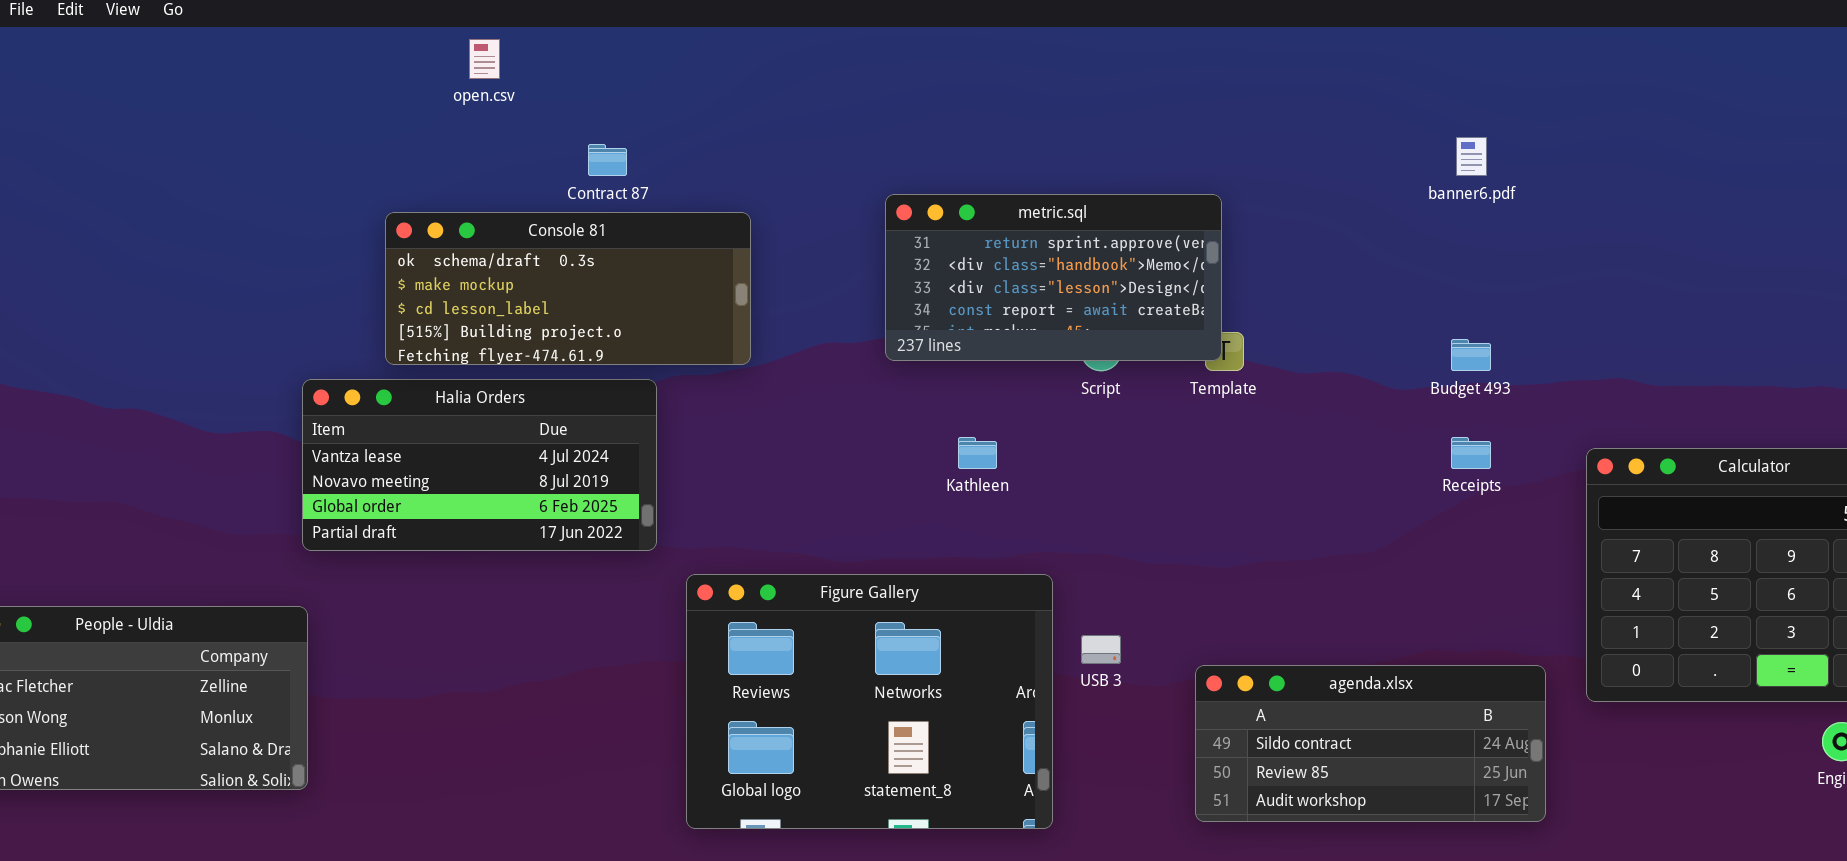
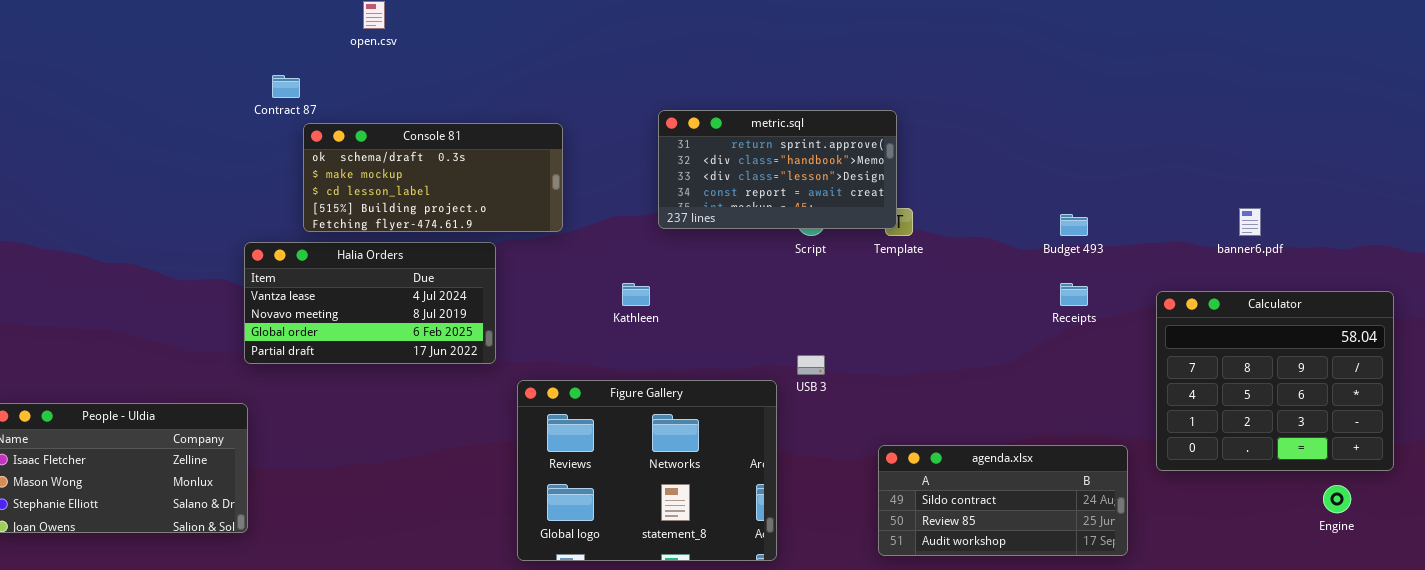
banner6.pdf: [1456,137,1487,176] -> [1239,208,1261,236], moved
Contract 87: [588,144,627,176] -> [272,75,300,98], moved
Kathleen: [958,437,997,469] -> [622,283,650,306], moved
USB 3: [1081,635,1121,664] -> [797,355,825,375], moved

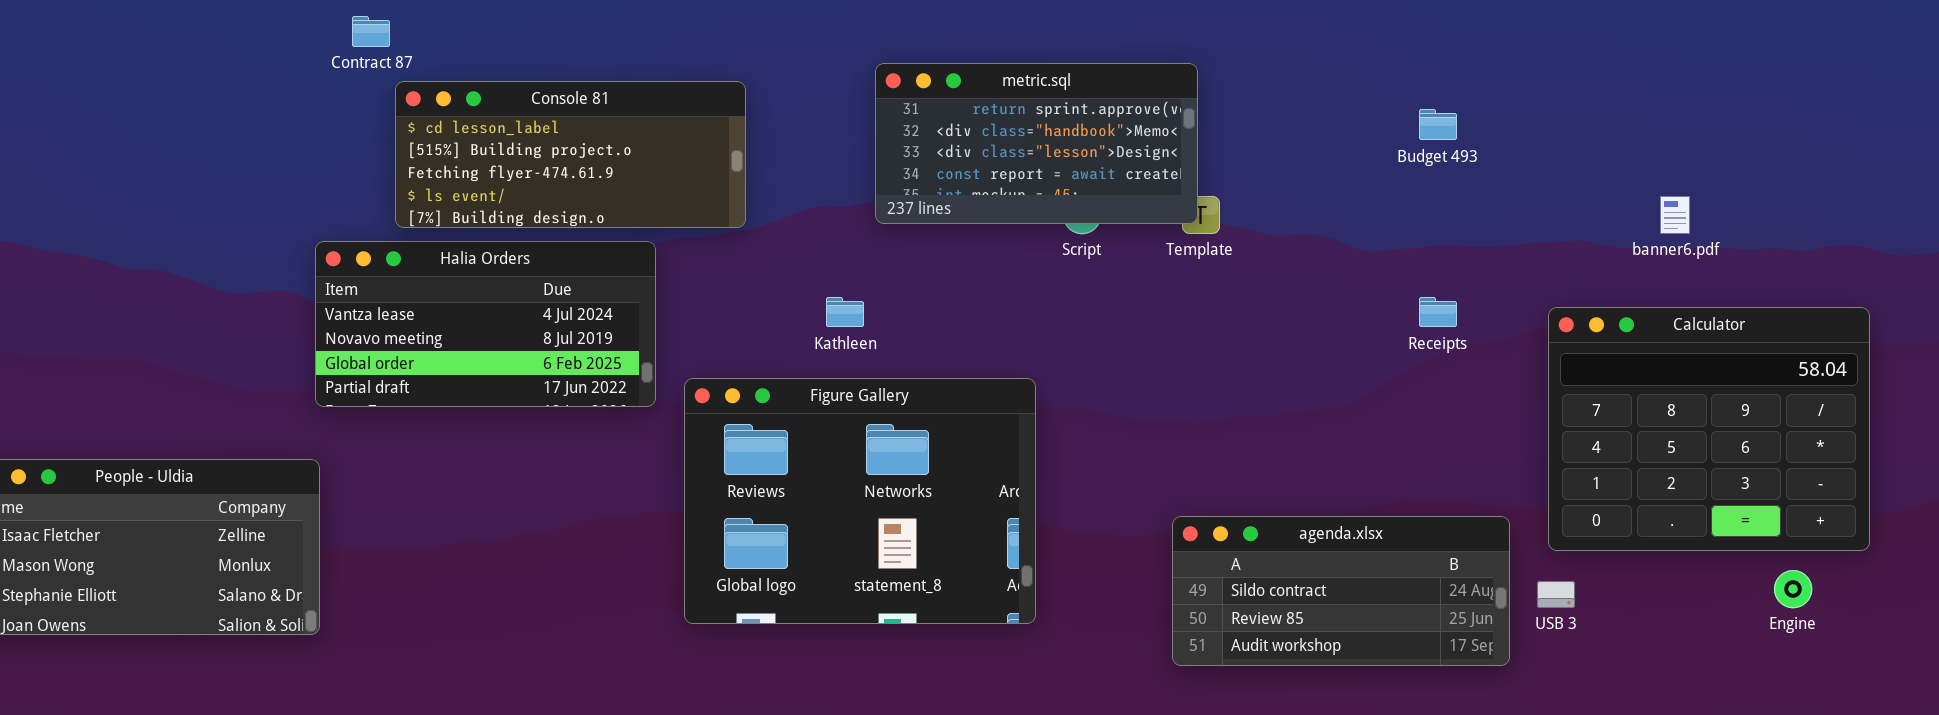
Console 81: [303,123,563,232] -> [395,81,746,228], scrolled down 2 rows
Budget 493: [1060,214,1088,236] -> [1419,109,1457,140], moved
USB 3: [797,355,825,375] -> [1537,581,1575,608], moved
Figure Gallery: [517,380,777,561] -> [684,378,1036,624], moved

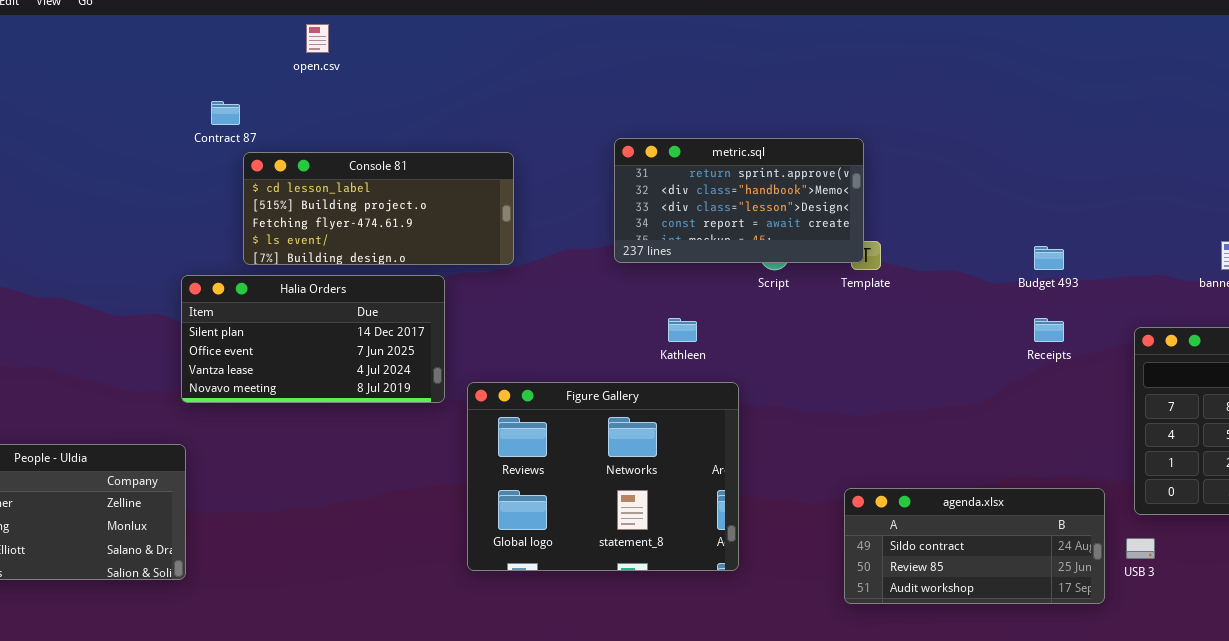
Budget 493: [1419,109,1457,140] -> [1034,246,1064,270], moved
Halia Orders: [315,241,656,407] -> [181,275,445,403], scrolled up 2 rows
Kathleen: [826,297,864,327] -> [668,318,697,342], moved

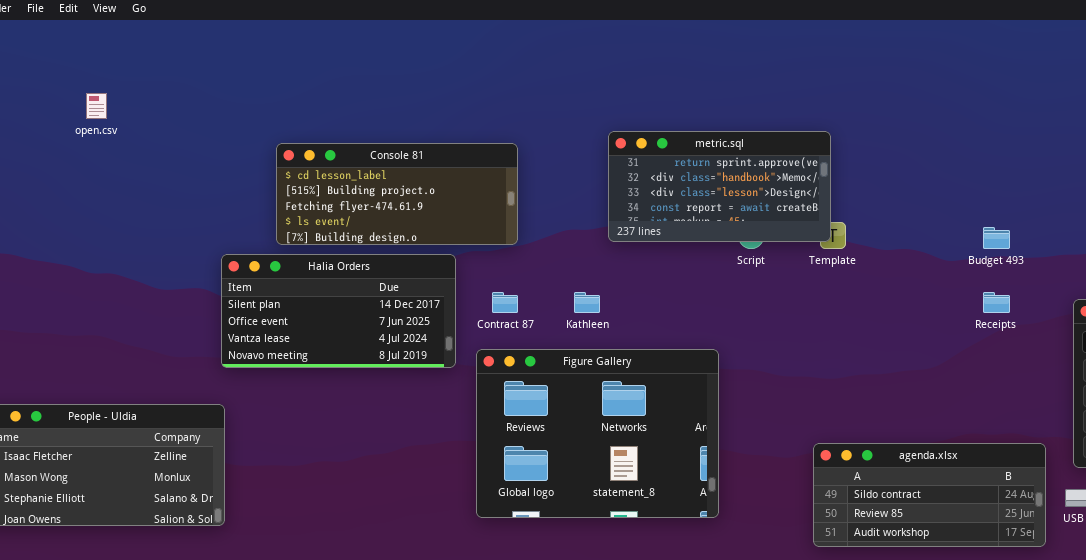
open.csv: [306,24,329,53] -> [86,93,107,119], moved
Contract 87: [211,101,240,125] -> [492,292,518,313], moved
Kathleen: [668,318,697,342] -> [574,292,600,313], moved

